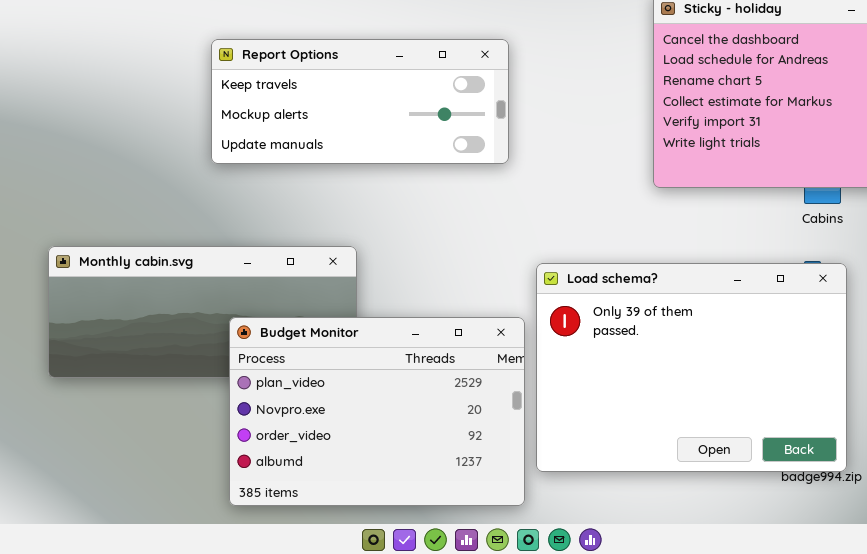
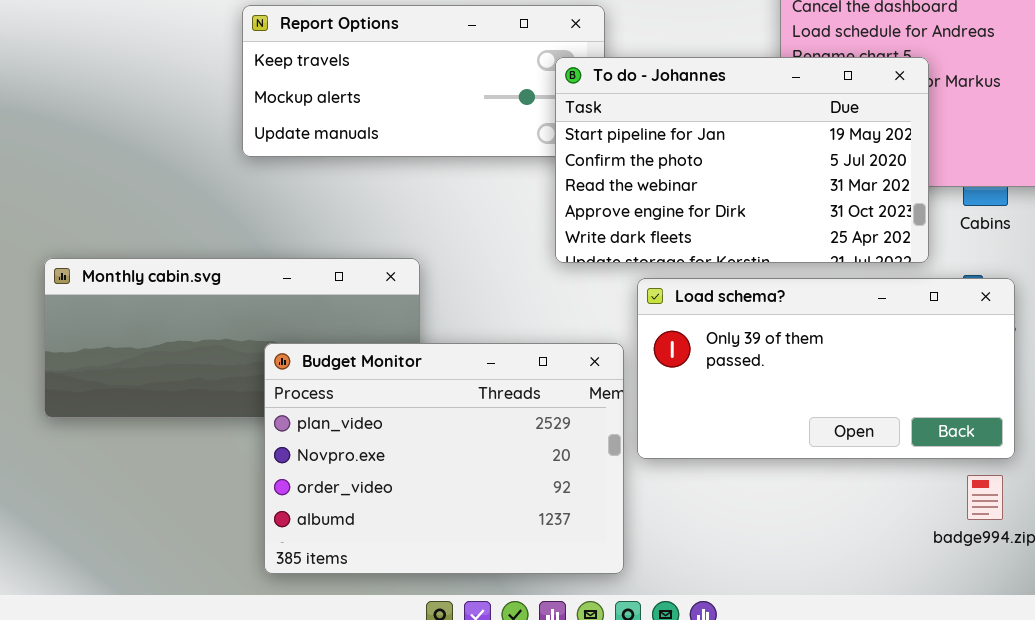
To do - Johannes: none -> [555,57,929,263], opened
Load schema?: [536,263,847,472] -> [637,278,1015,459], resized

